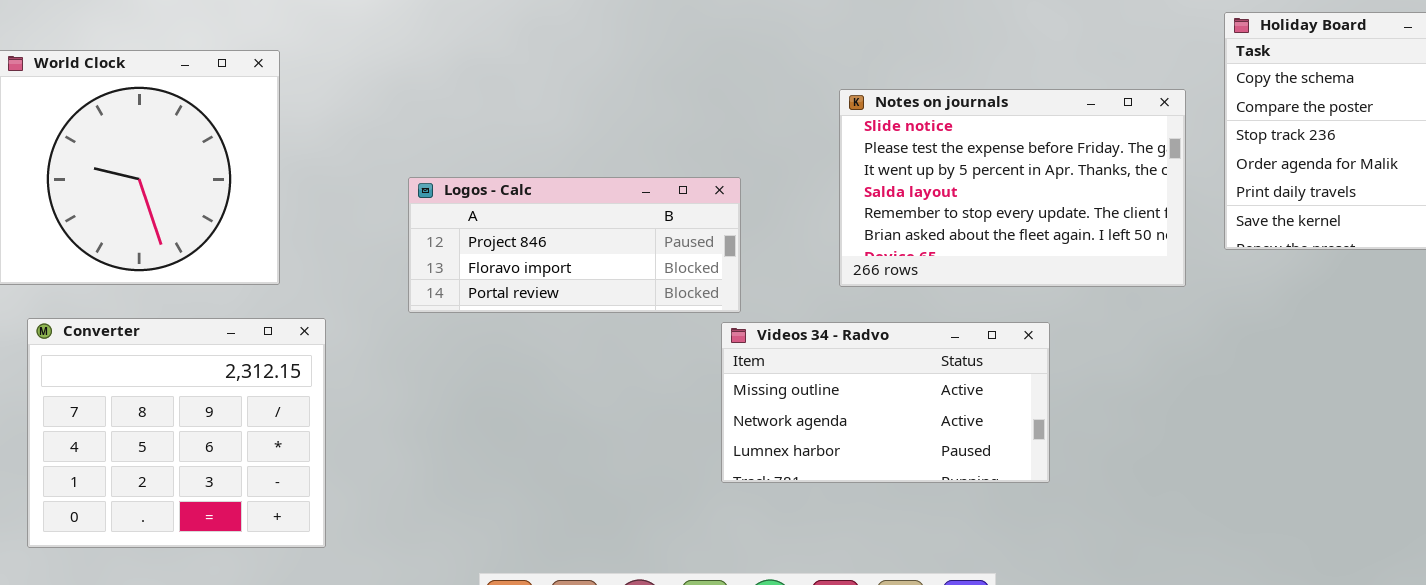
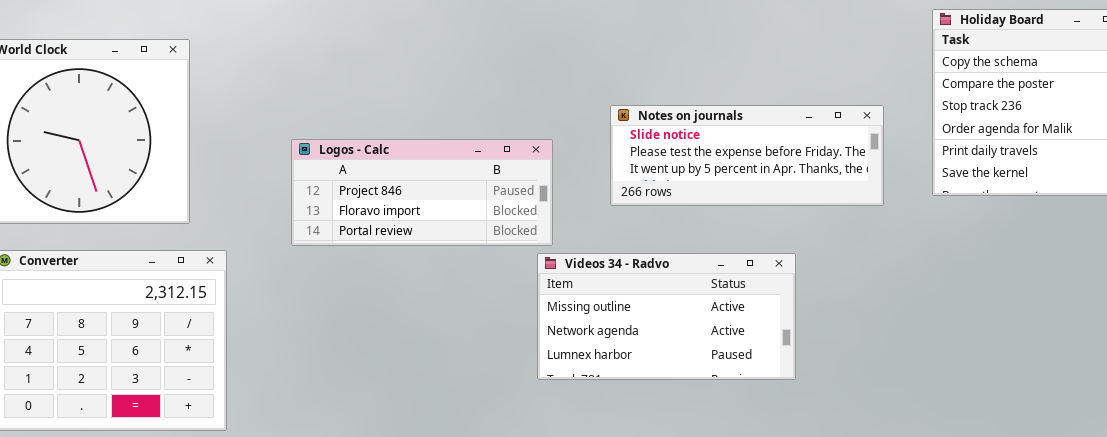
Notes on journals: [839,89,1186,287] -> [610,105,884,206], moved, resized

